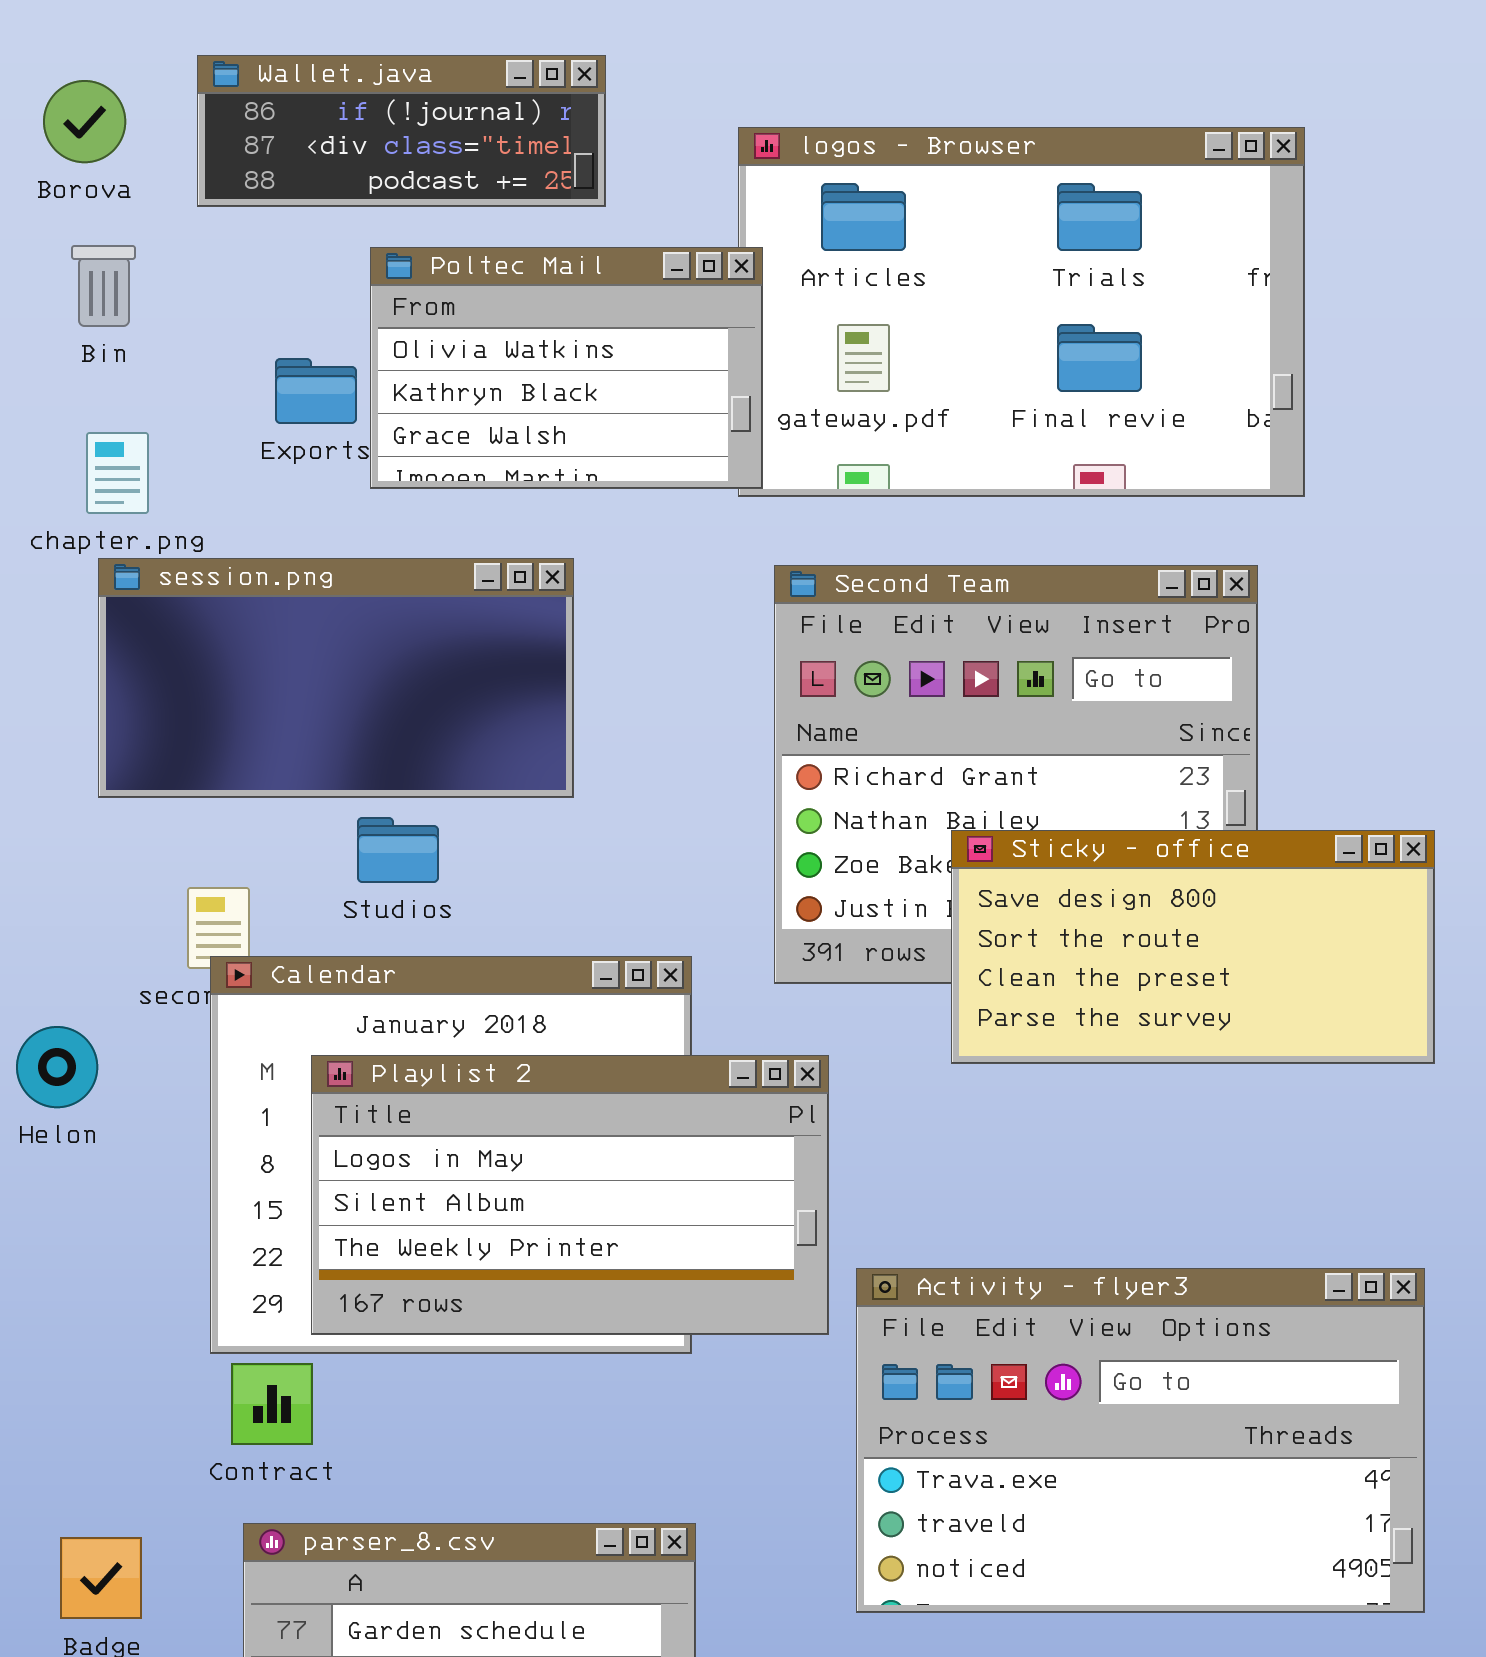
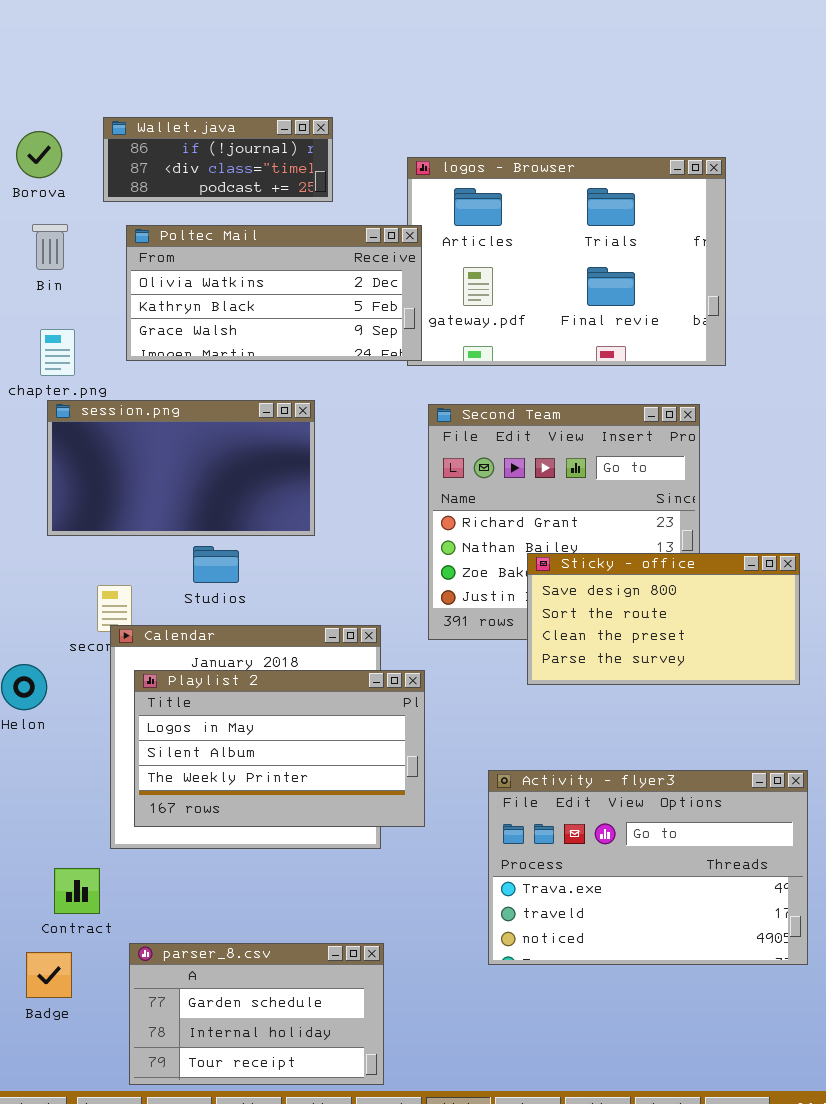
Poltec Mail: [370,247,763,489] -> [126,225,422,361], resized
Playlist 2: [311,1055,829,1335] -> [134,670,425,827], moved
Activity - flyer3: [856,1268,1425,1613] -> [488,770,808,965], moved
Contract: [231,1363,313,1445] -> [54,868,100,914], moved

